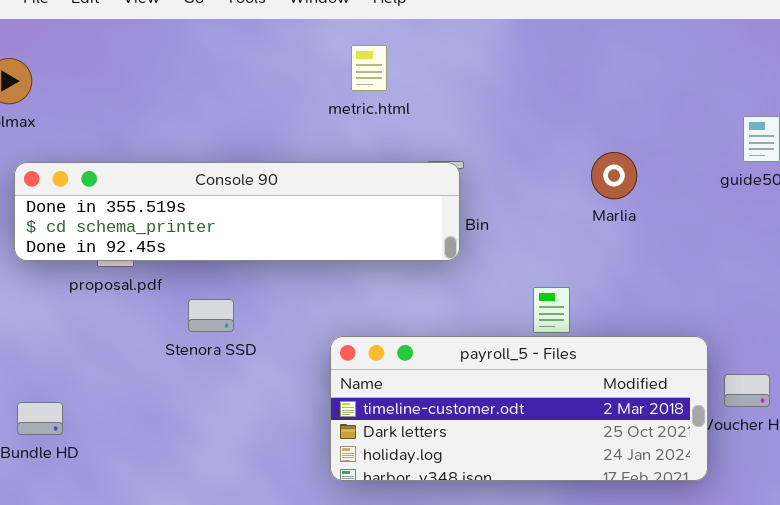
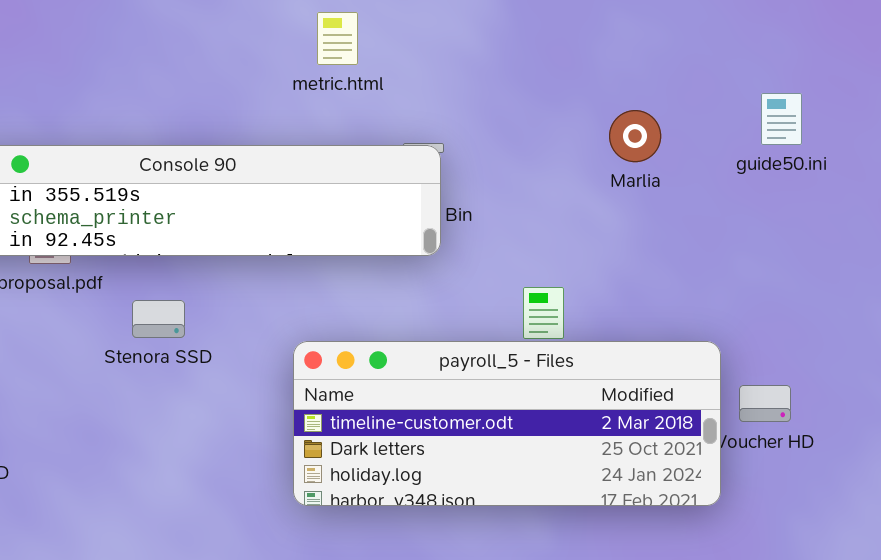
Marlia: [591,152,637,199] -> [609,110,661,162], moved

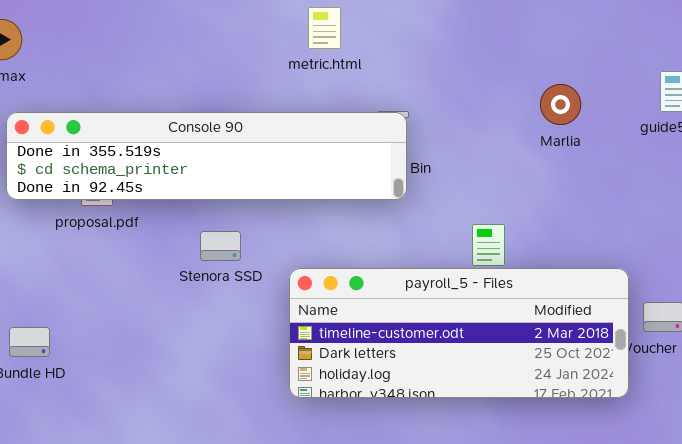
Stenora SSD: [132,300,185,338] -> [200,231,241,261], moved

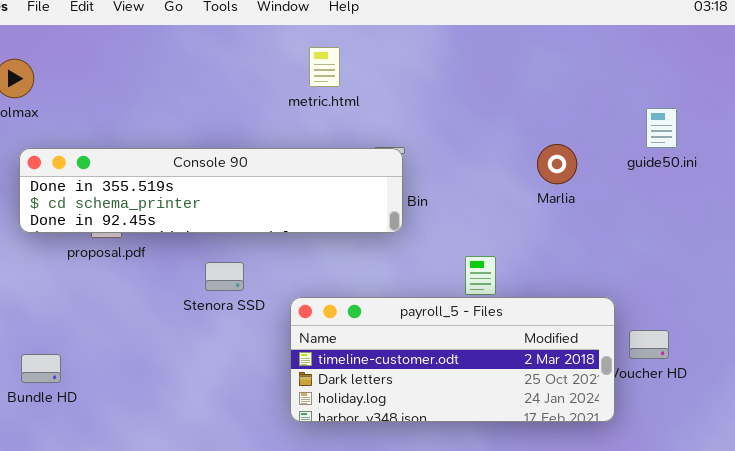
Marlia: [540,84,581,125] -> [537,144,577,184], moved

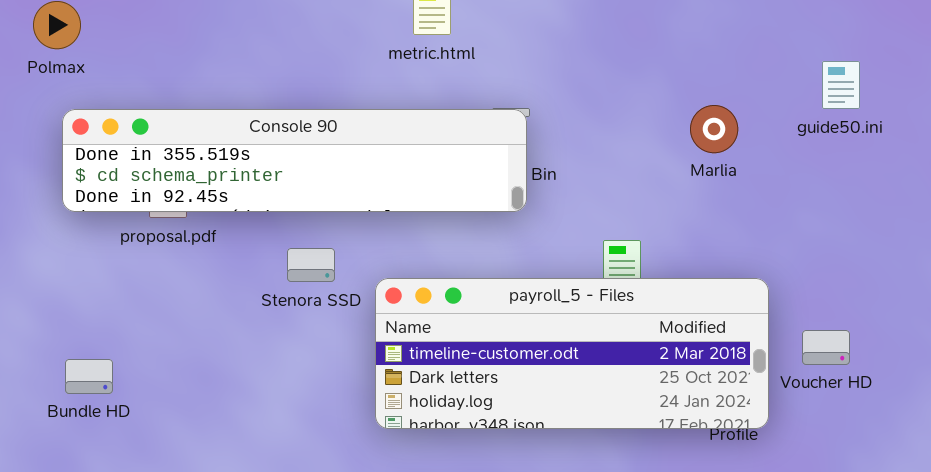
payroll_5 - Files: [290,297,615,422] -> [375,278,769,429], moved

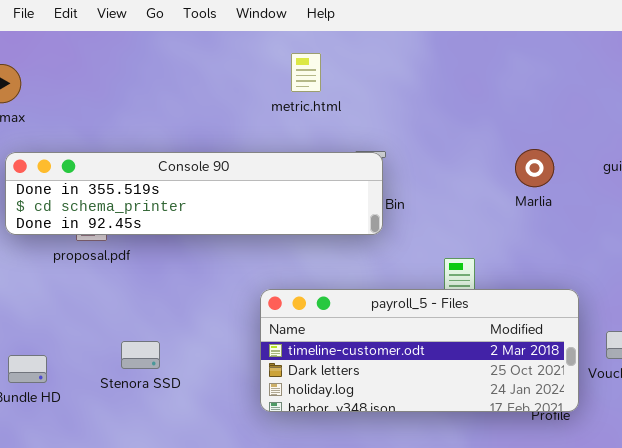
Stenora SSD: [287,248,335,282] -> [121,341,160,369], moved

